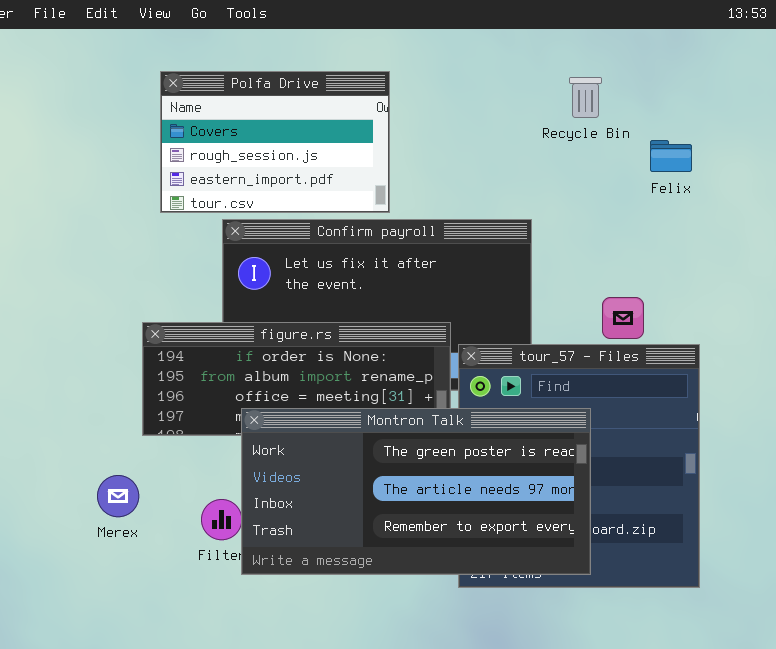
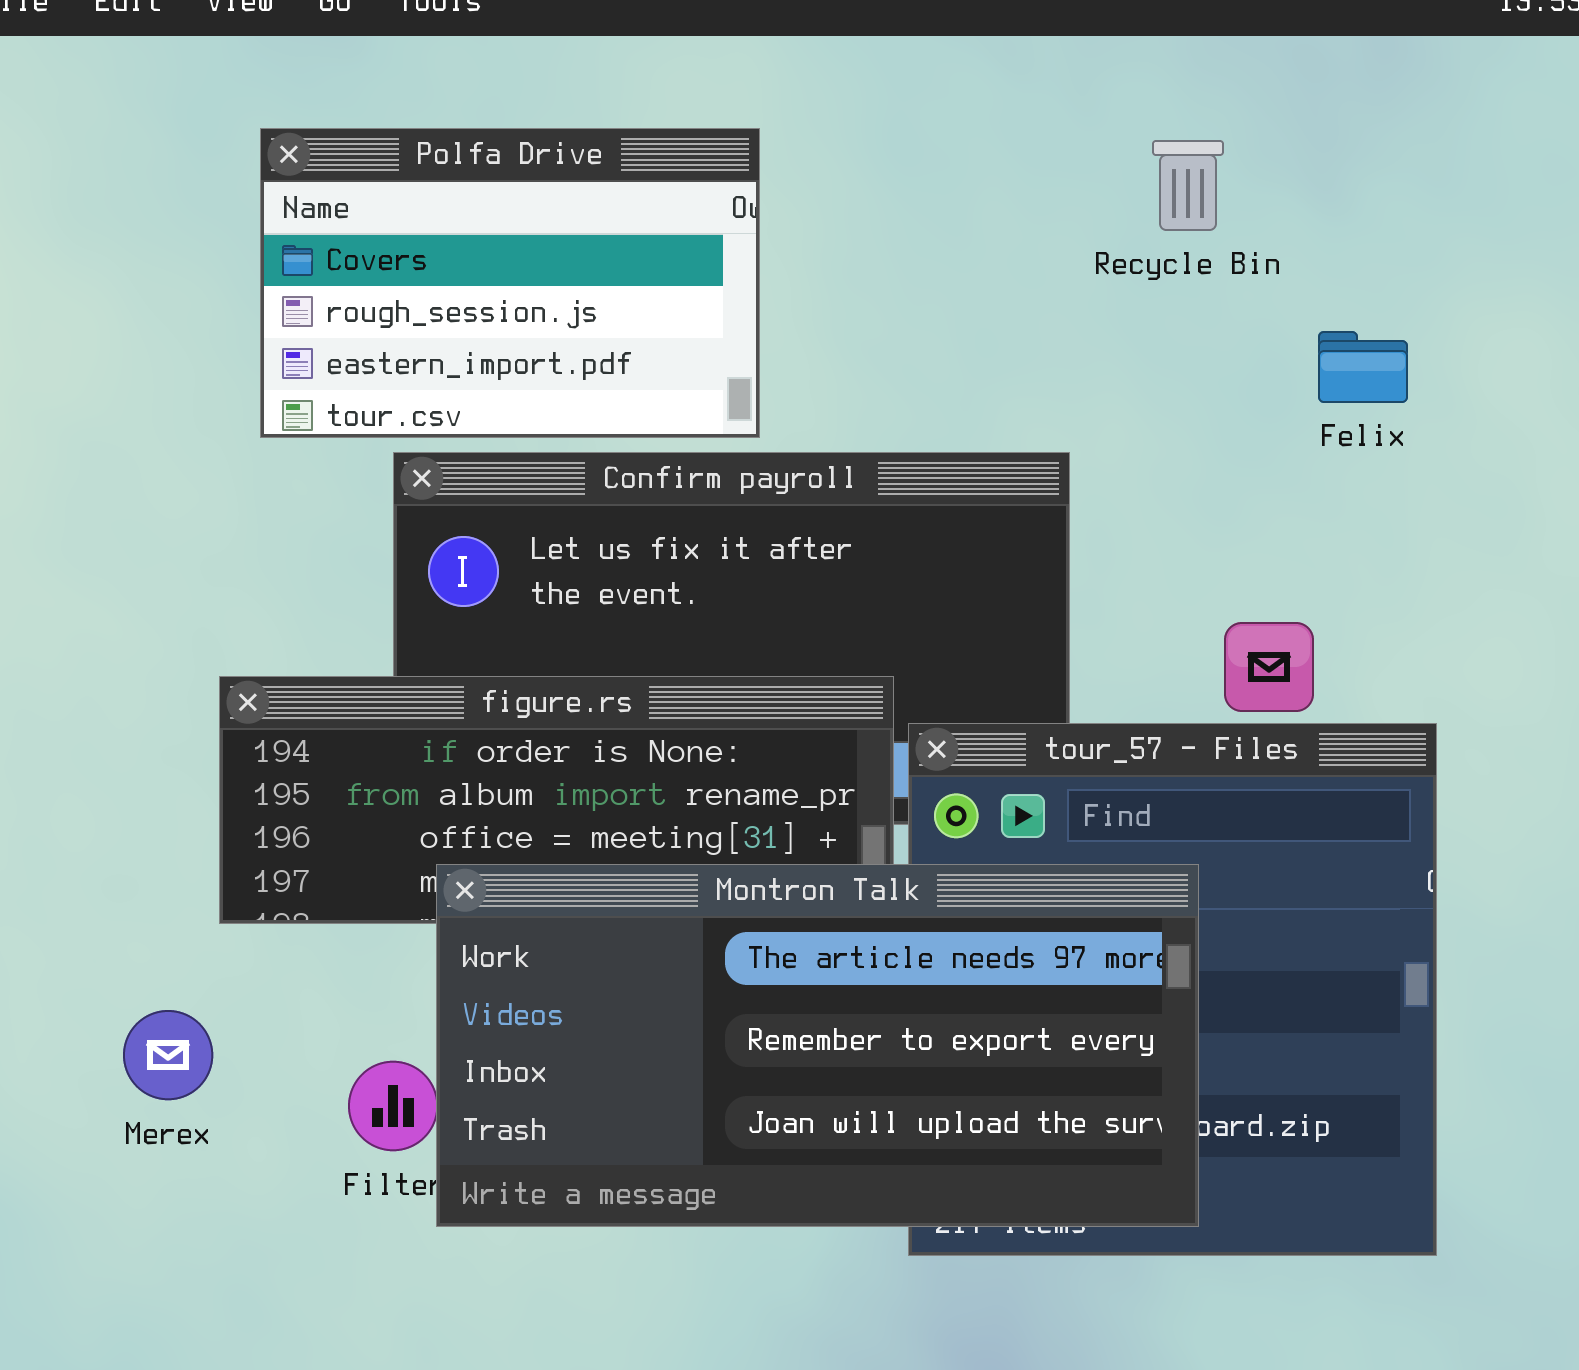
Felix: [650,140,692,172] -> [1318,331,1408,403], moved
Montron Talk: [241,408,591,575] -> [436,864,1199,1227], scrolled down 1 row

